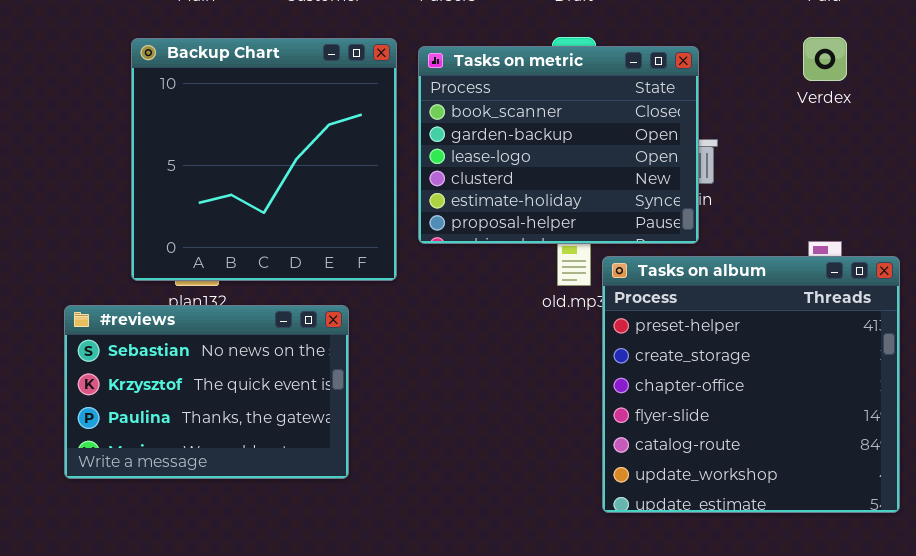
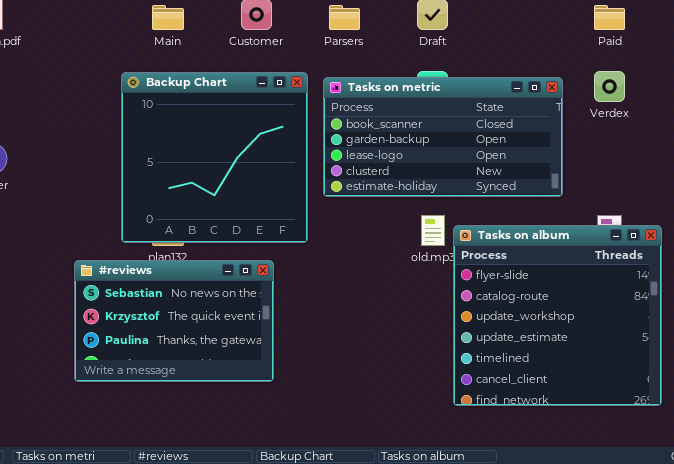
Tasks on metric: [418,46,699,244] -> [323,77,563,197], resized
Tasks on album: [602,256,900,513] -> [453,225,662,406], scrolled down 3 rows

